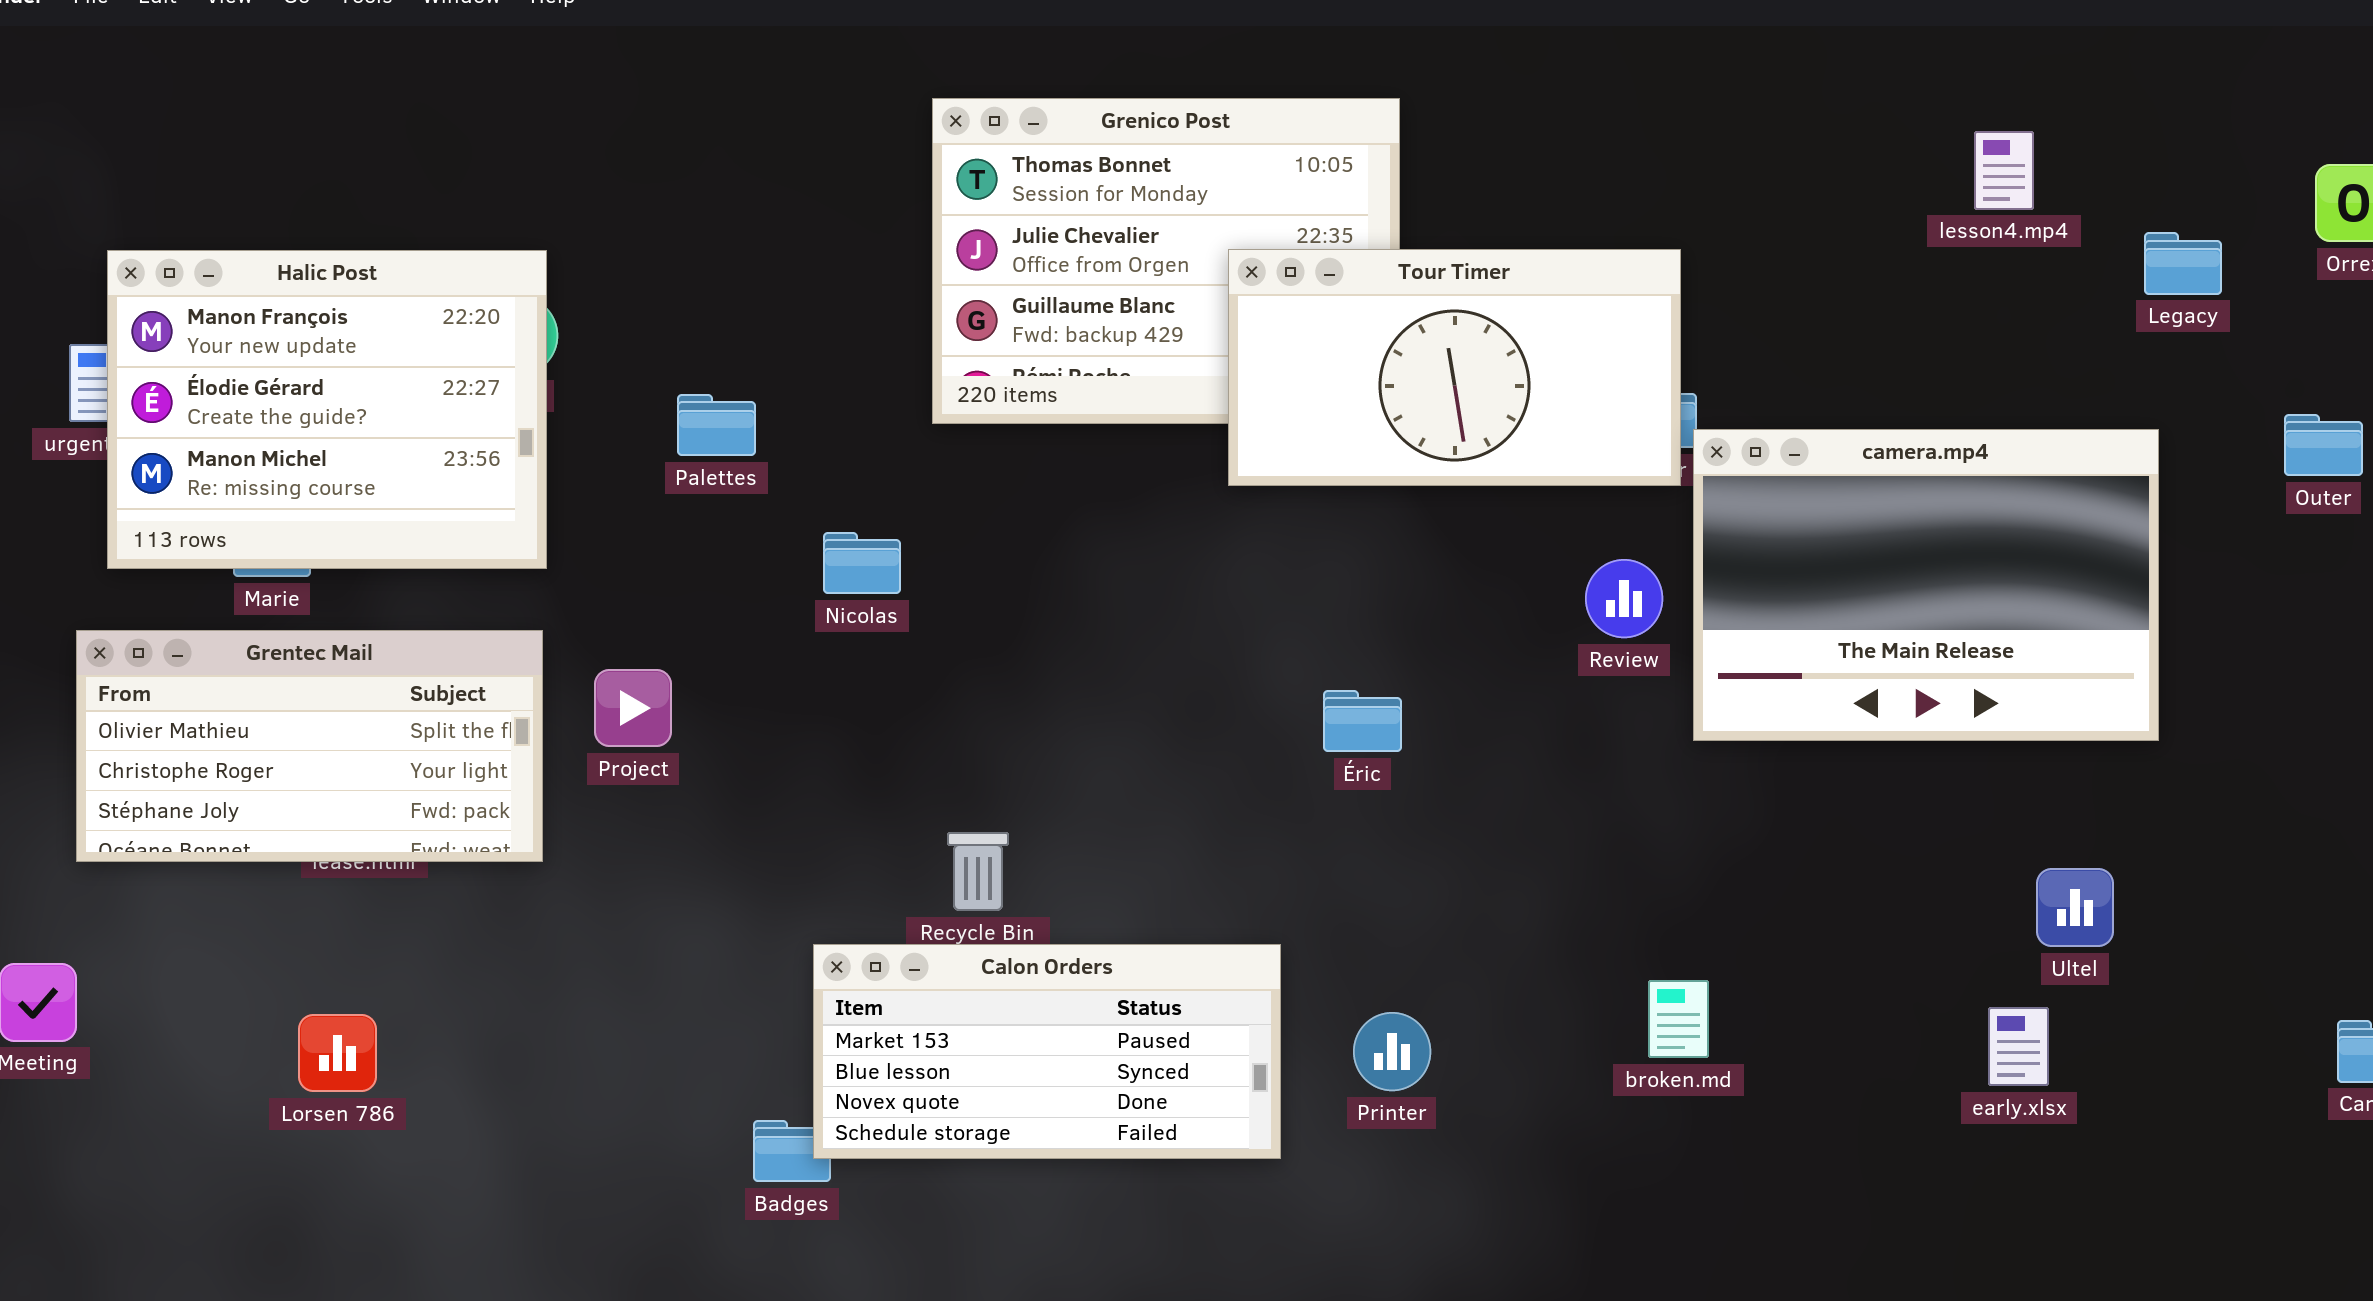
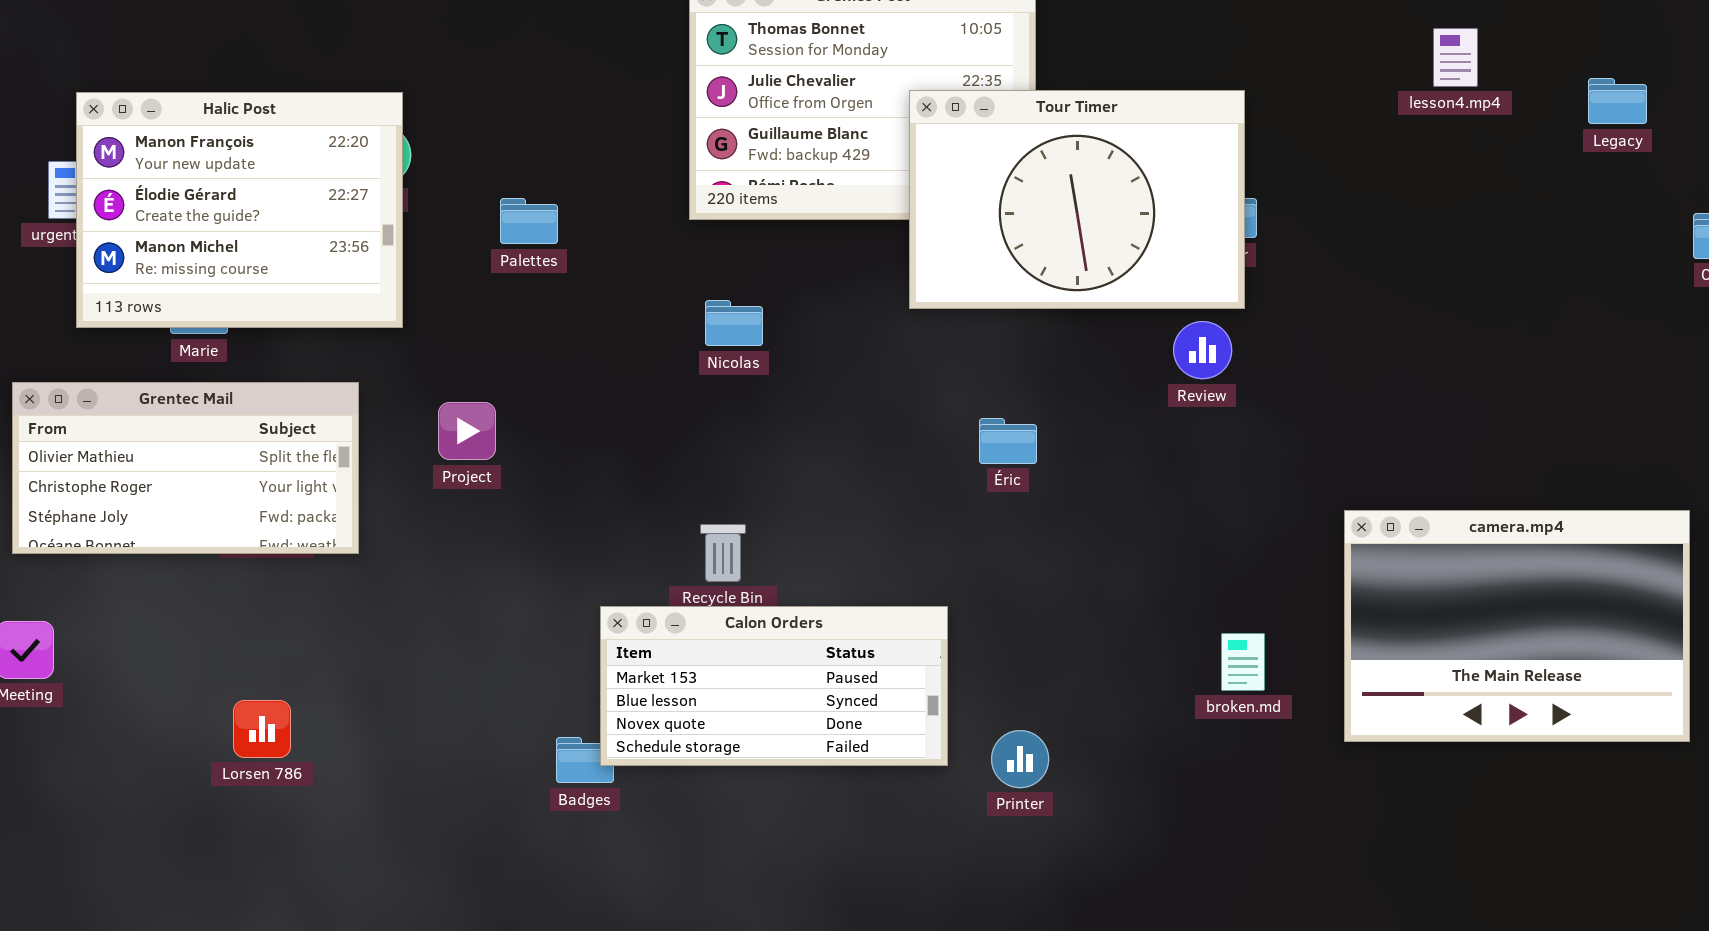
lesson4.mp4: [1974,131,2034,210] -> [1433,28,1478,87], moved
Tour Timer: [1228,249,1681,486] -> [909,90,1245,309], resized
camera.mp4: [1693,429,2159,741] -> [1344,510,1690,742], moved
Nicolas: [823,532,901,594] -> [705,300,763,346], moved
Grentec Mail: [76,630,543,862] -> [12,382,359,554], moved
Printer: [1353,1012,1431,1091] -> [991,730,1049,788], moved
Lorsen 786: [298,1014,377,1092] -> [233,700,291,758], moved

